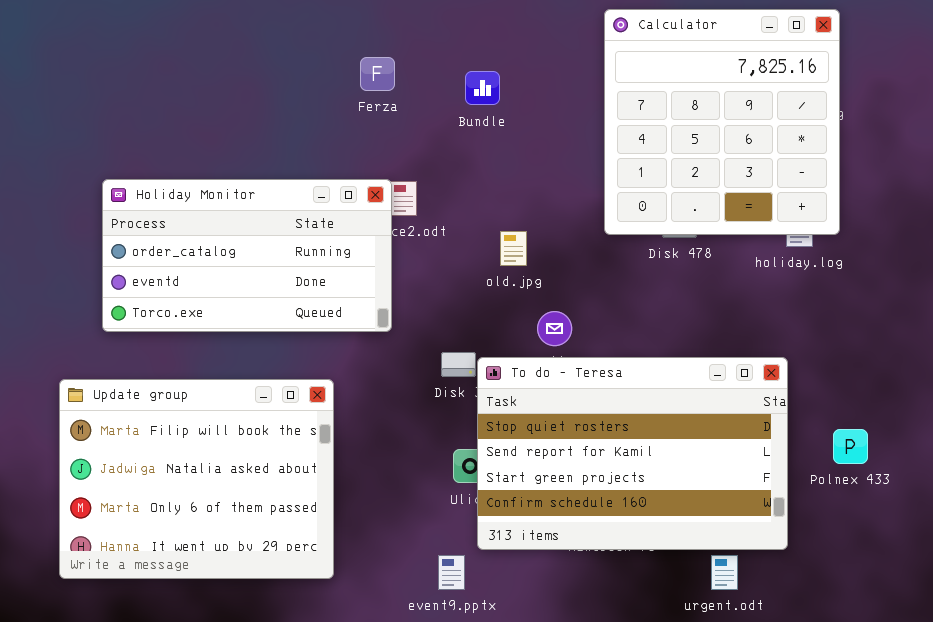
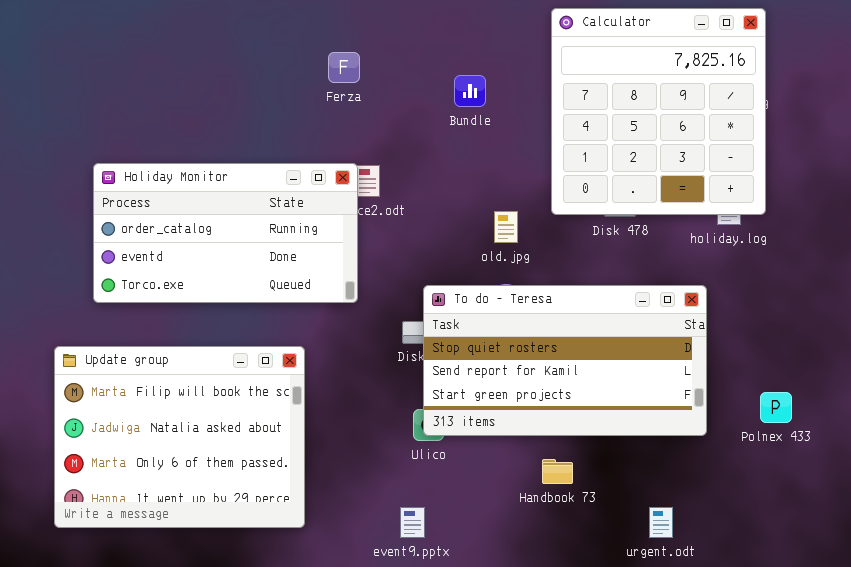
Bundle: [465,71,500,105] -> [454,75,486,107], moved
old.jpg: [500,231,527,266] -> [494,211,518,243], moved
To do - Teresa: [477,357,788,550] -> [423,285,707,436], moved, resized

